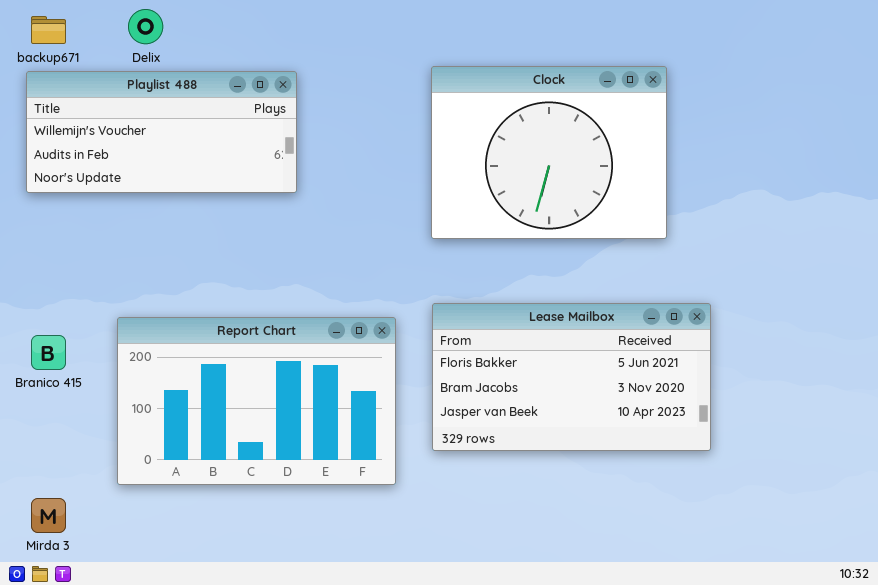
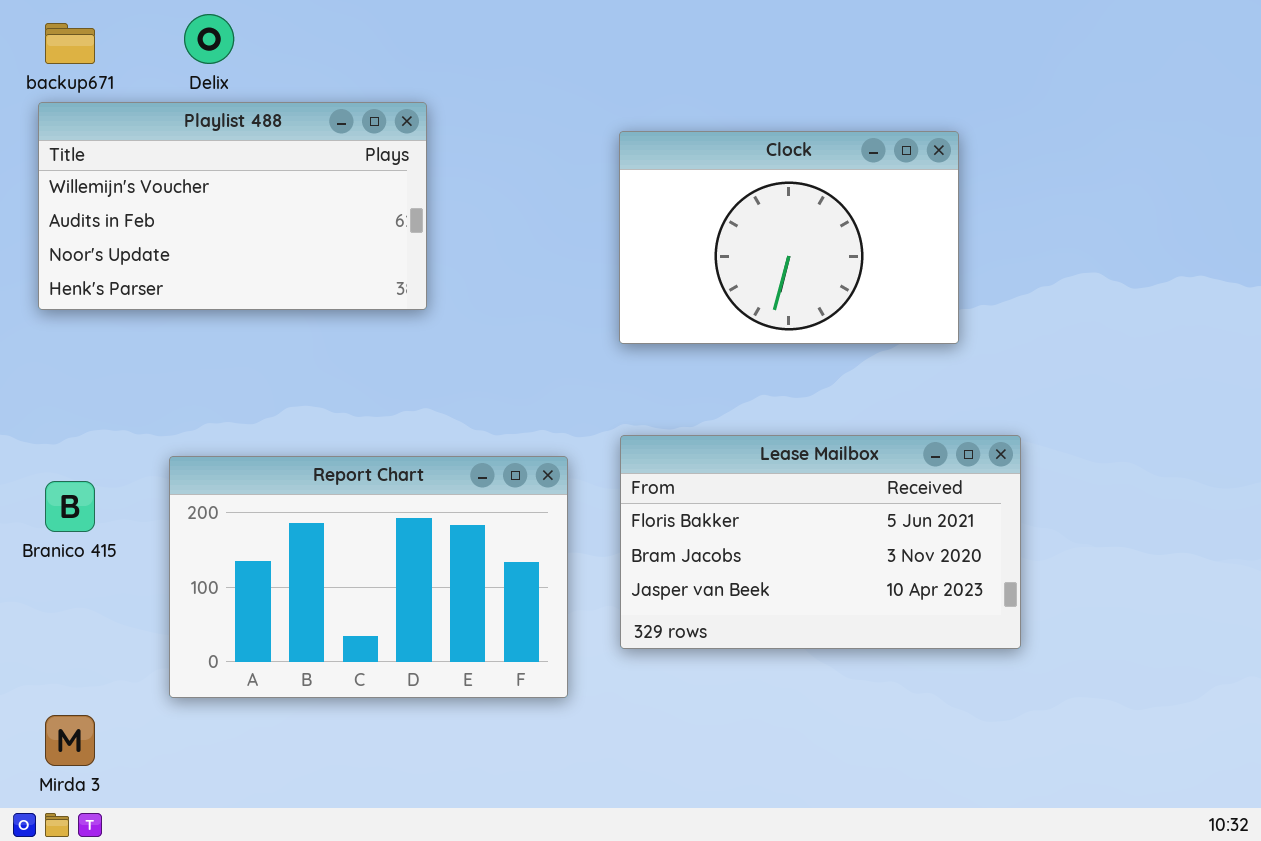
Clock: [431,66,667,239] -> [619,131,959,344], resized
Playlist 488: [26,71,297,193] -> [38,102,427,310], resized

